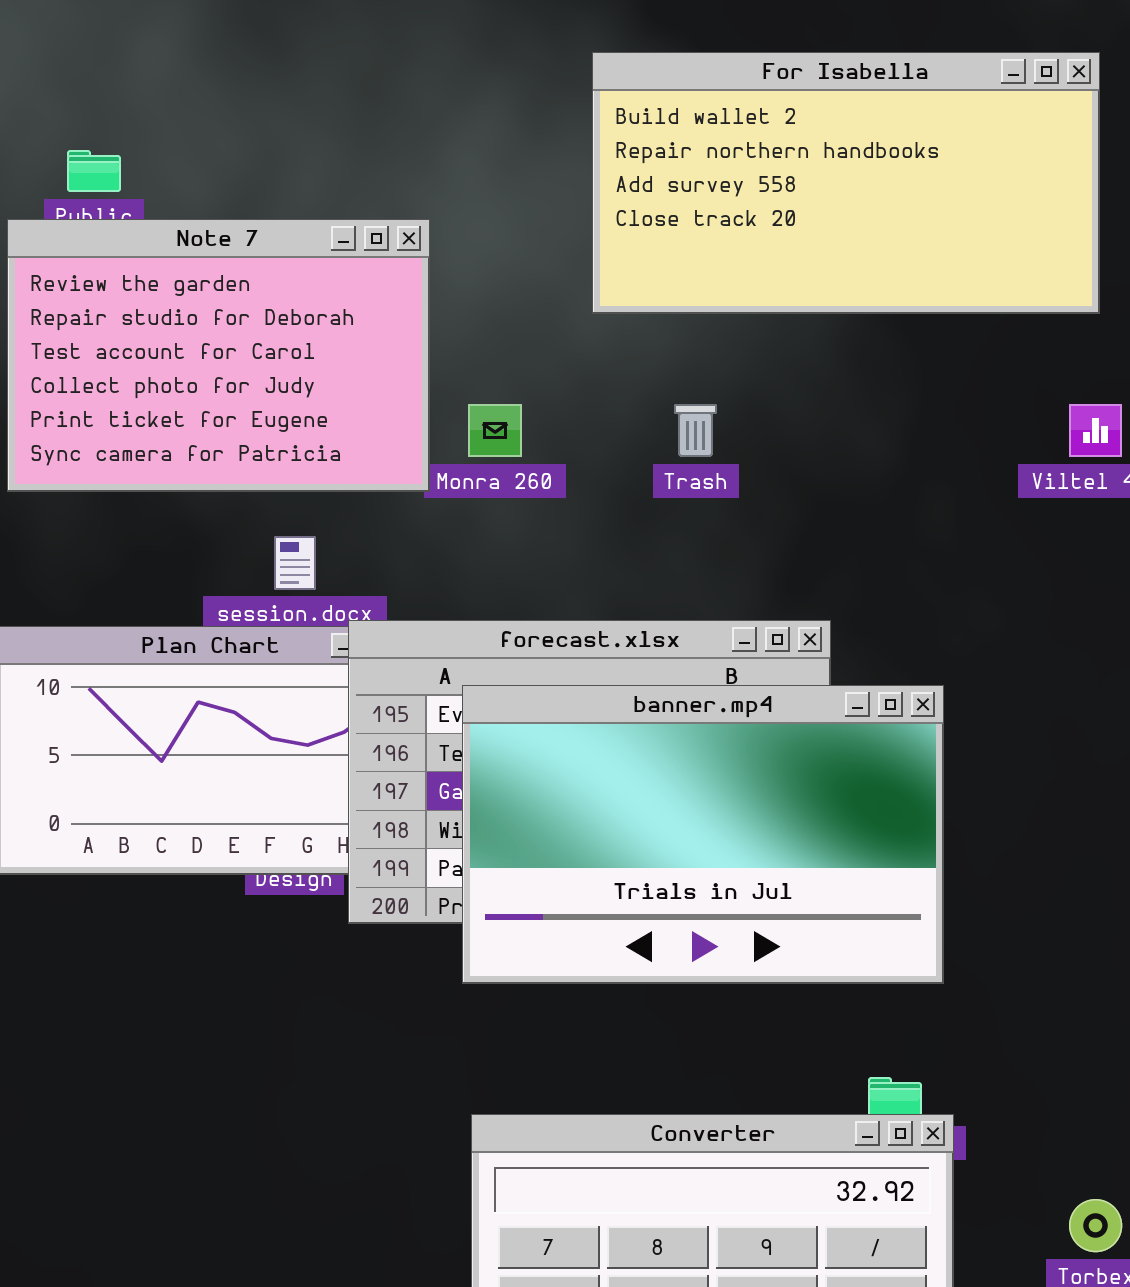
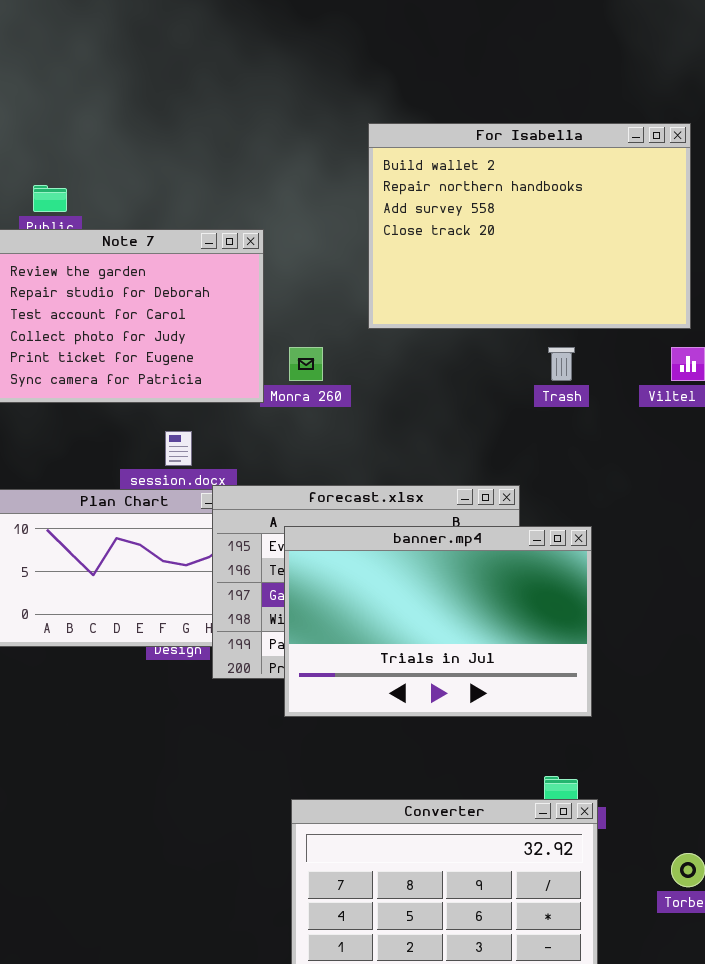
For Isabella: [592,52,1100,314] -> [368,123,691,329], resized
Trash: [674,404,717,457] -> [548,347,575,381], moved

